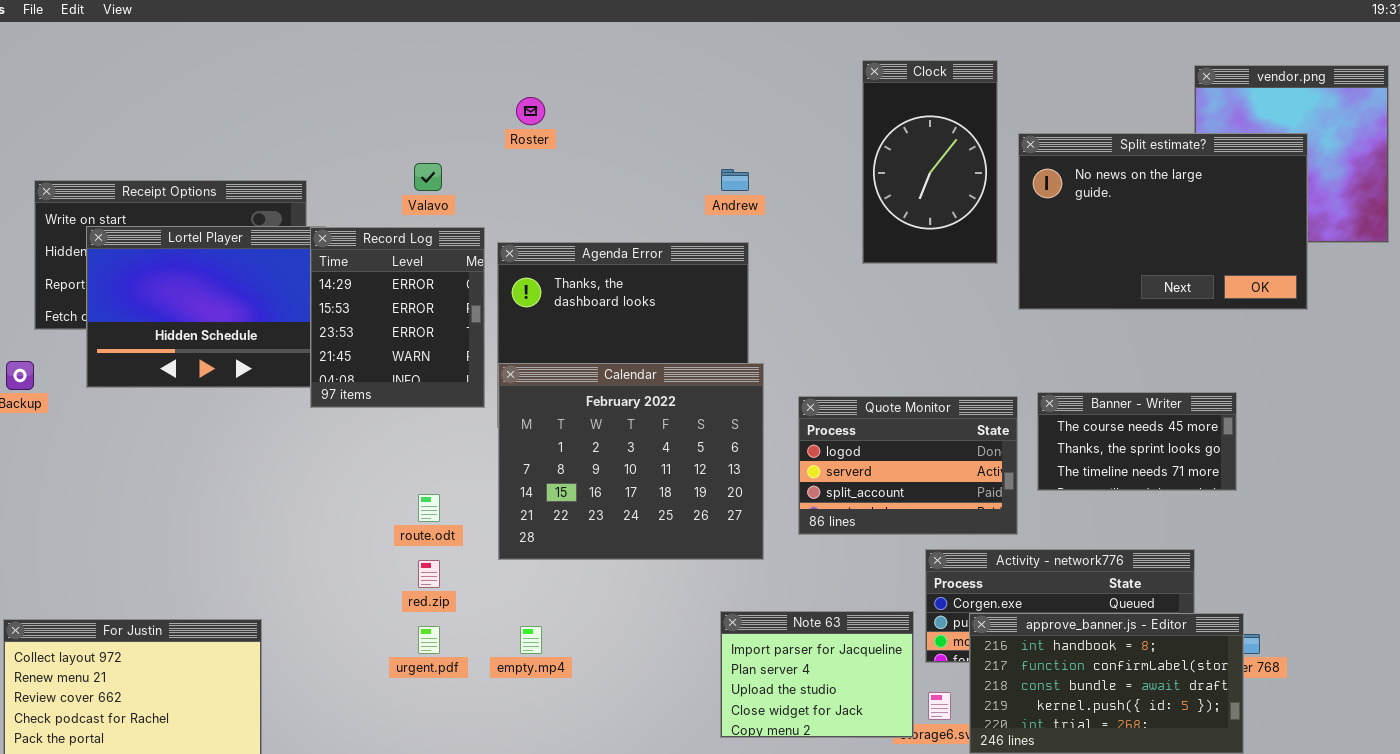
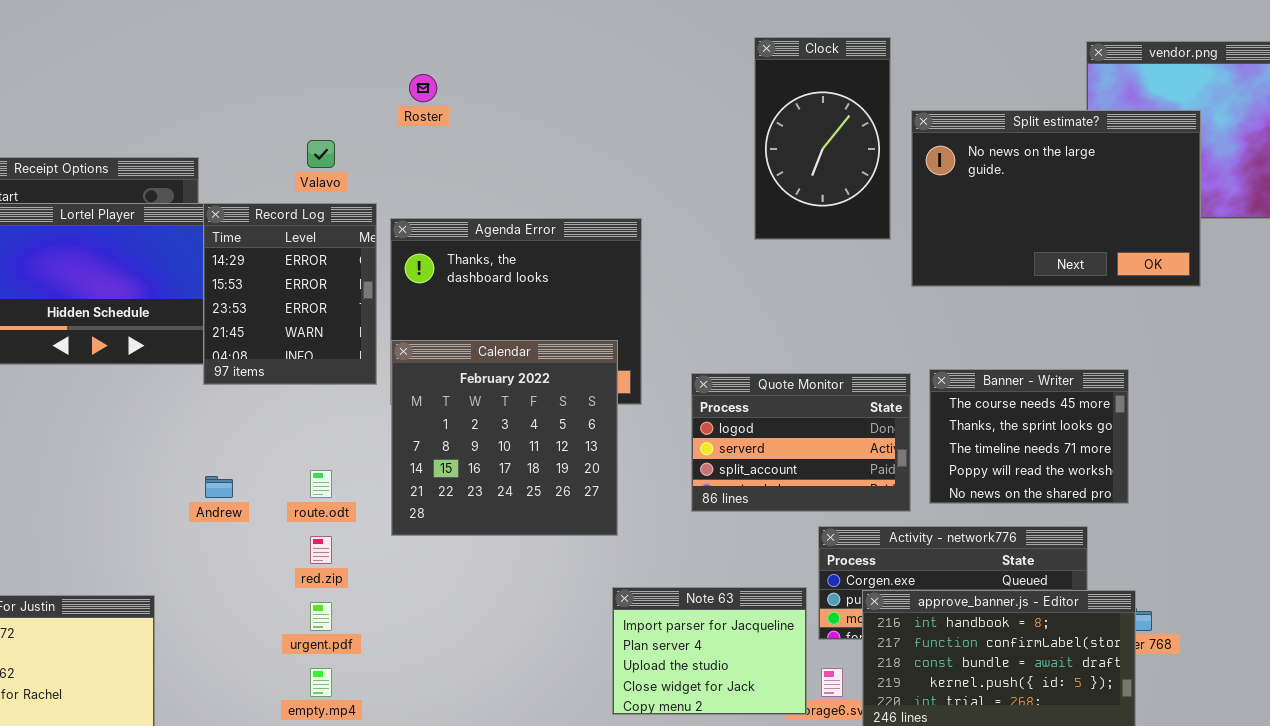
Andrew: [721,169,749,191] -> [205,476,233,498], moved
Calendar: [498,363,764,560] -> [391,340,618,536], resized
Banner - Writer: [1037,392,1237,491] -> [929,369,1129,504], resized
empty.mp4: [520,626,542,654] -> [310,668,332,697], moved

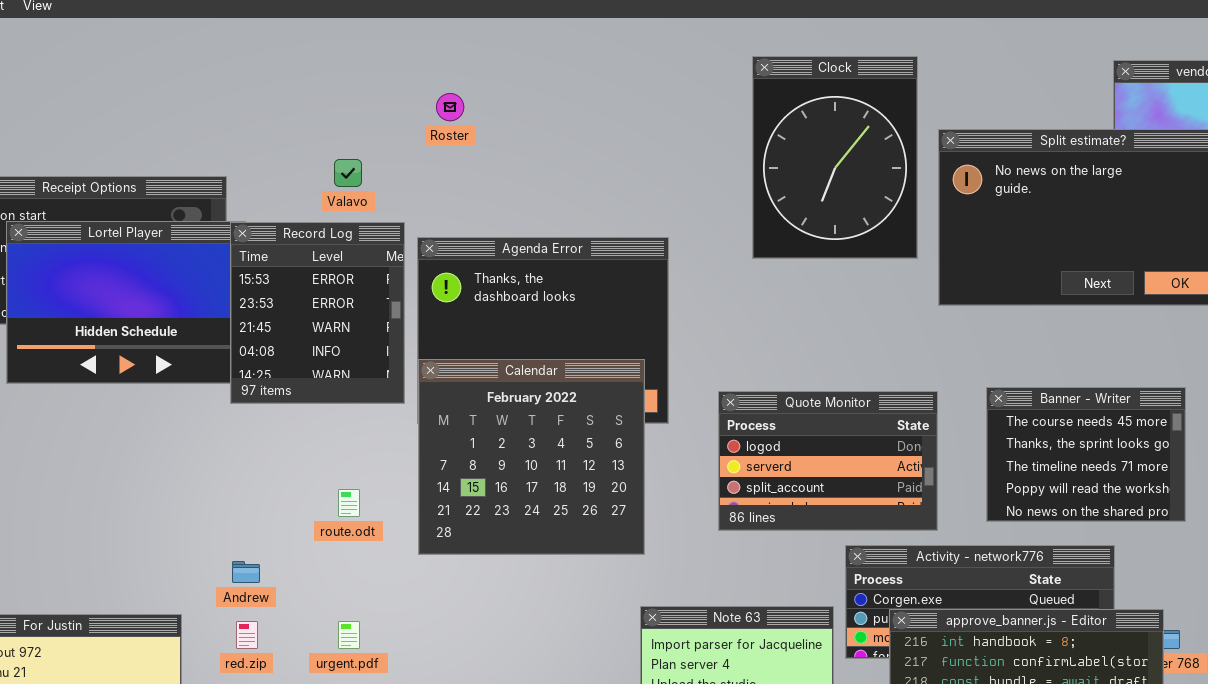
Clock: [754,37,891,240] -> [752,56,918,259], resized
Record Log: [203,203,377,385] -> [230,222,405,404], scrolled down 1 row
Banner - Writer: [929,369,1129,504] -> [986,387,1186,522], moved
Andrew: [205,476,233,498] -> [232,561,260,583], moved
red.zip: [310,536,332,564] -> [236,621,258,649], moved

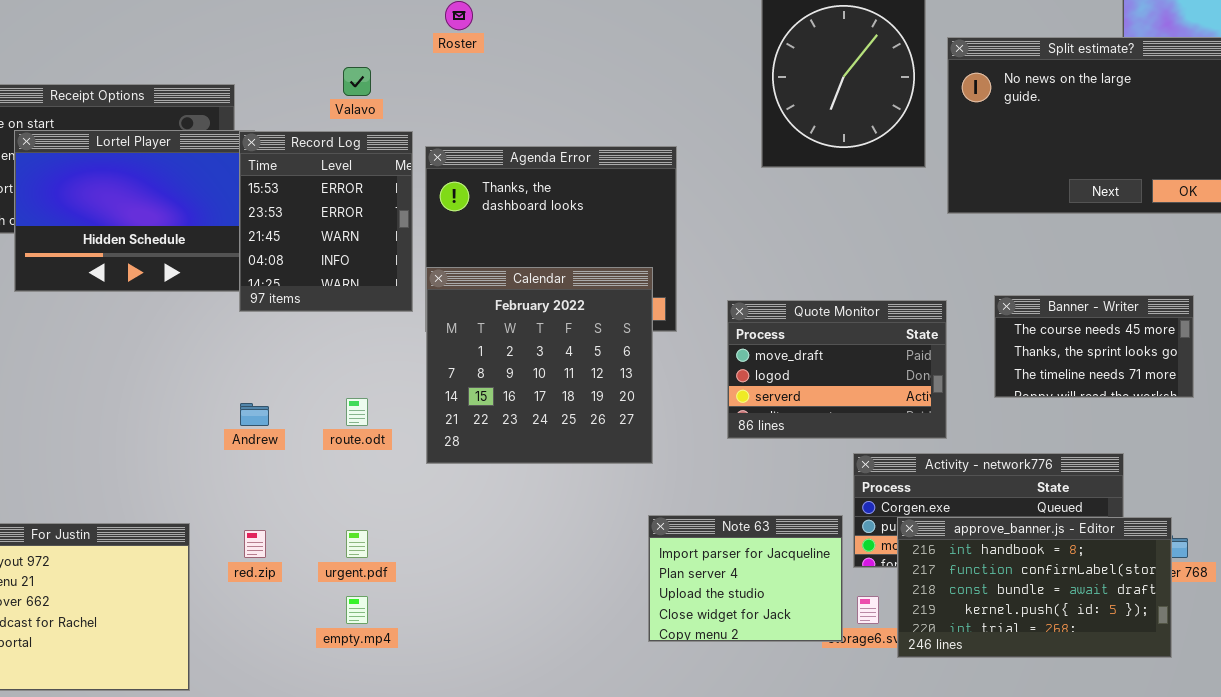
Banner - Writer: [986,387,1186,522] -> [994,295,1194,398], resized
Quote Monitor: [718,391,938,531] -> [727,300,947,439], scrolled up 1 row
Andrew: [232,561,260,583] -> [240,403,269,426], moved

